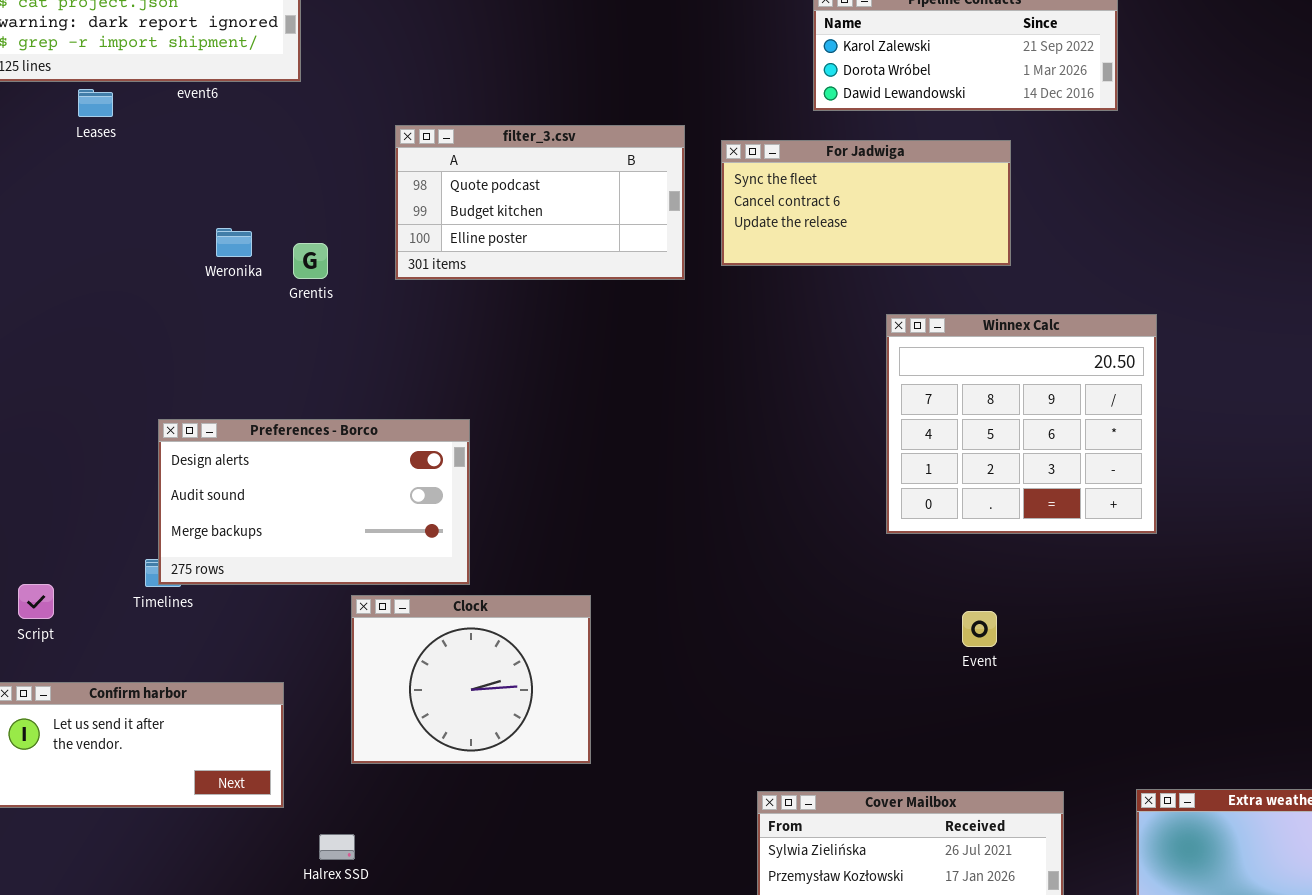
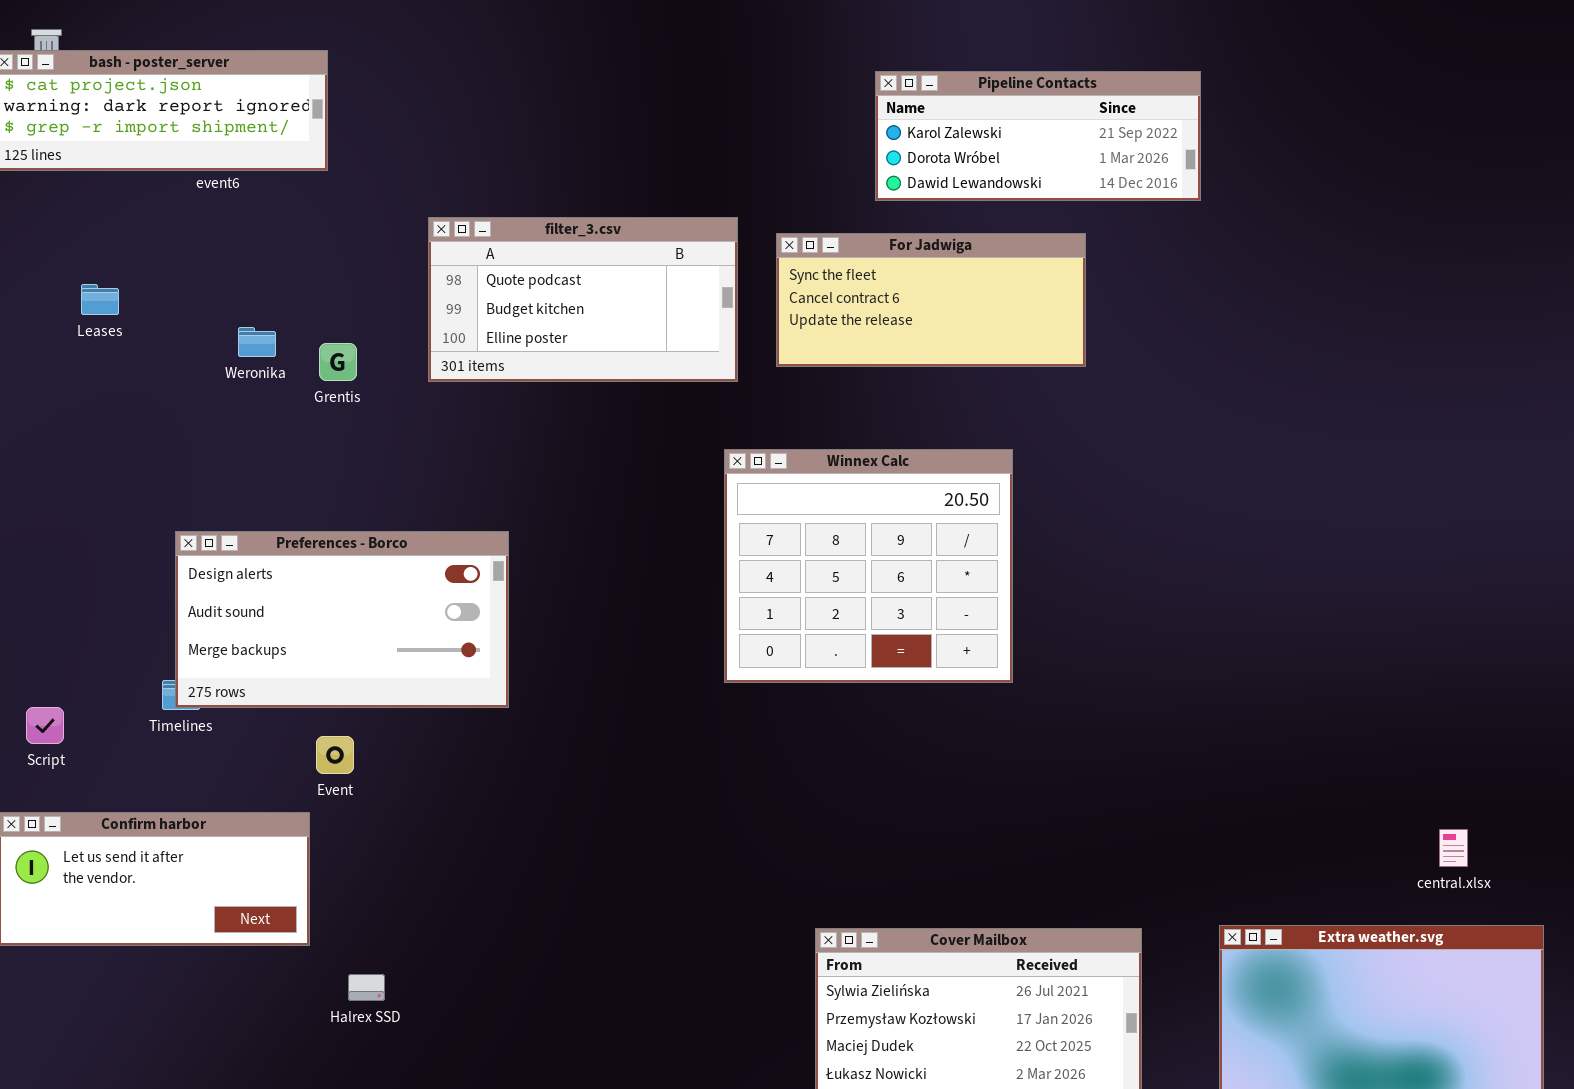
Leases: [78,89,113,117] -> [81,284,119,315], moved
Winnex Calc: [886,314,1157,534] -> [724,449,1013,683], moved
Clock: [351,595,591,764] -> none, closed
Event: [962,611,997,647] -> [316,736,354,774], moved

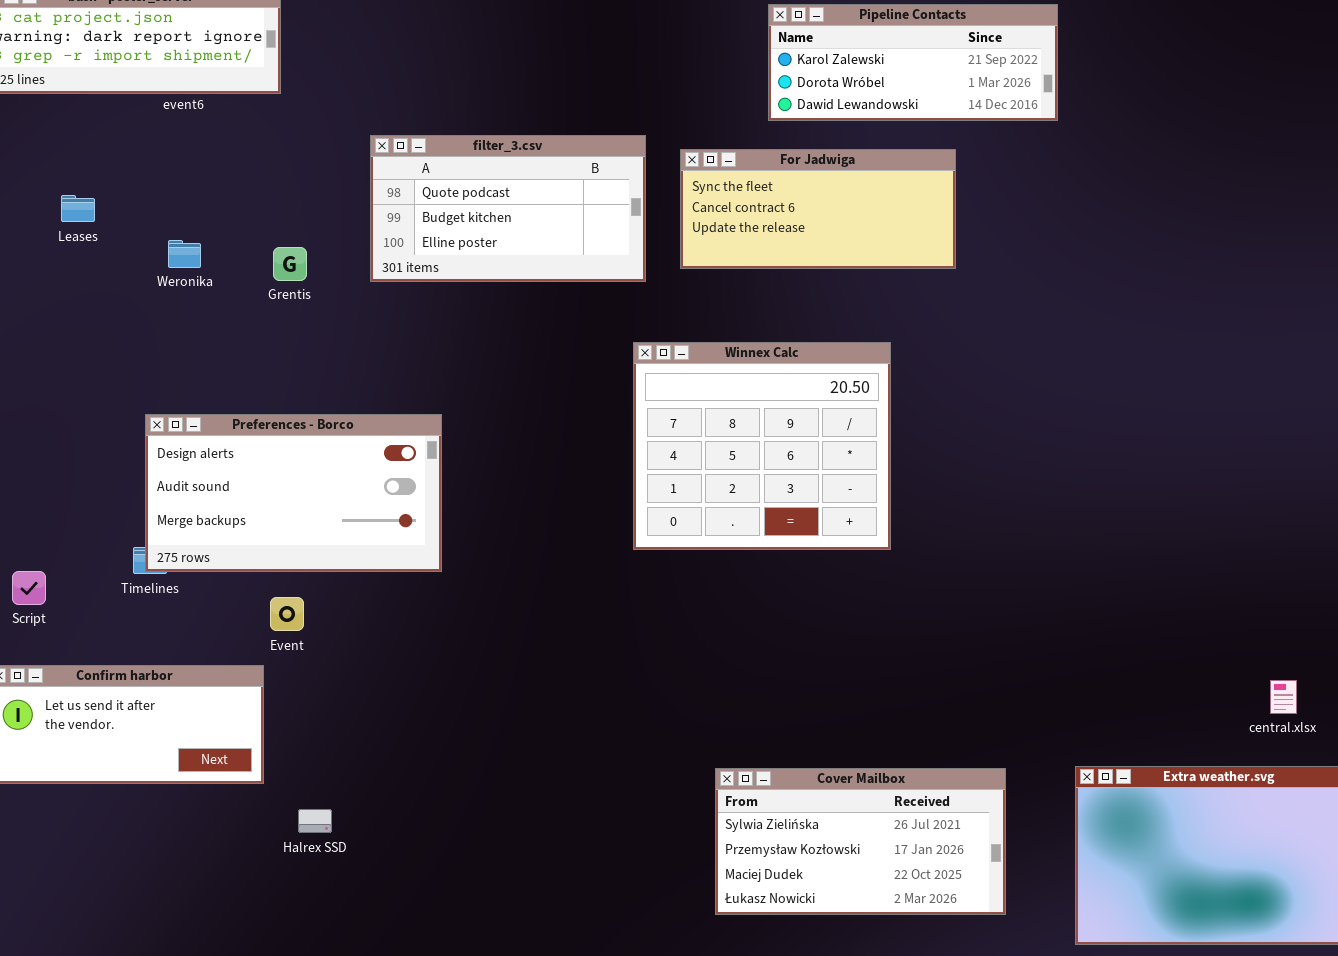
Weronika: [238,327,276,357] -> [168,240,201,268], moved

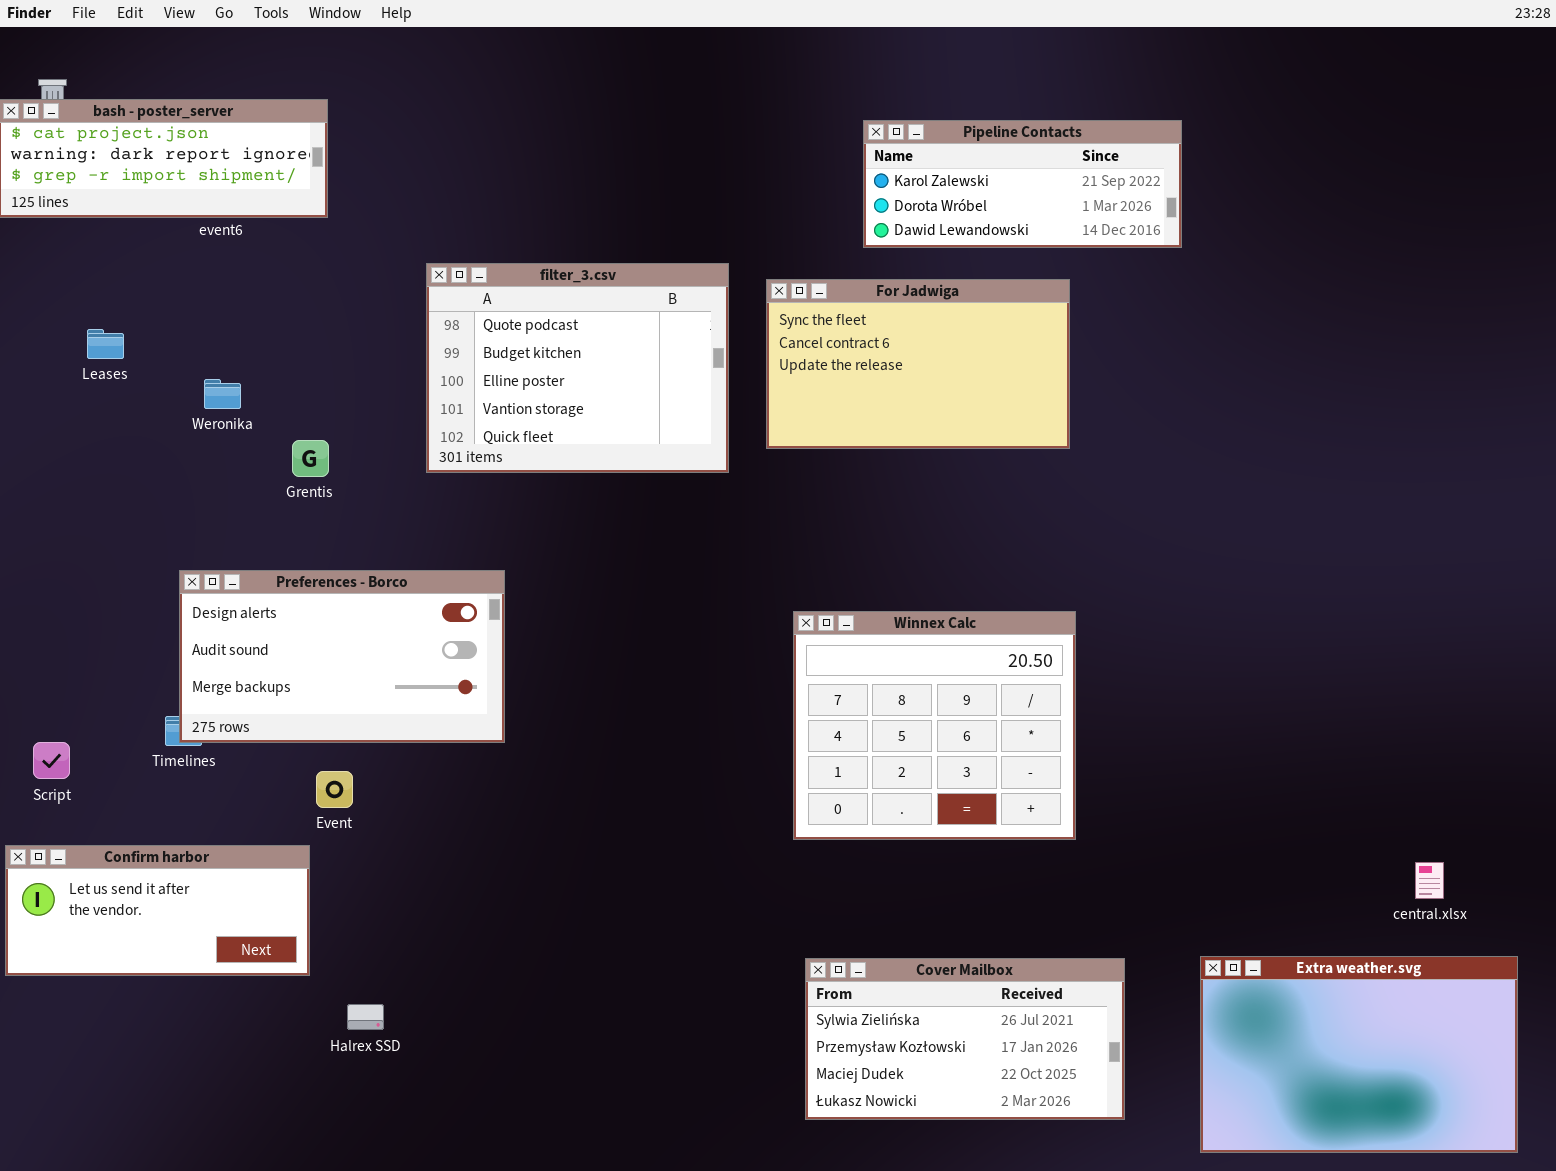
filter_3.csv: [370,135,646,282] -> [426,263,729,473], resized
For Jadwiga: [680,149,956,269] -> [766,279,1070,449], resized
Grentis: [273,247,307,281] -> [292,440,329,477], moved
Winnex Calc: [633,342,891,550] -> [793,611,1076,840], moved

